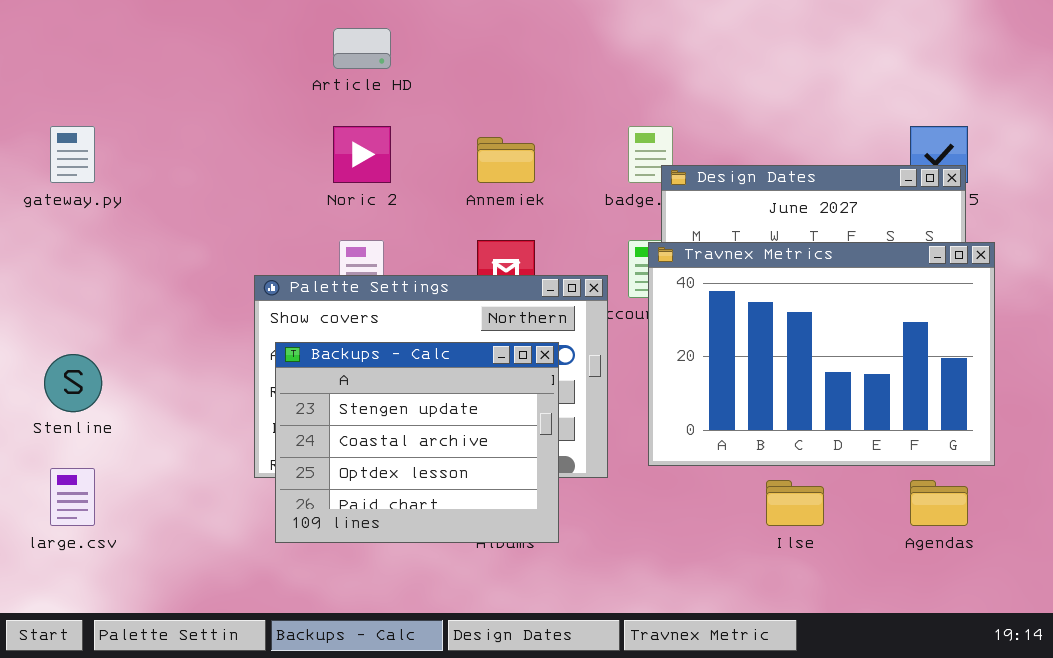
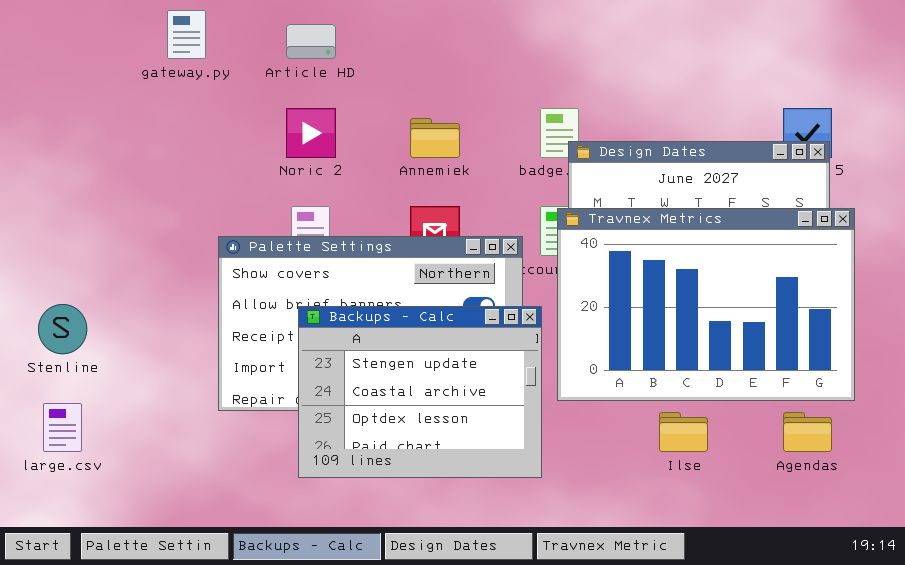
gateway.py: [50,126,95,183] -> [167,10,206,59], moved
Backups - Calc: [275,342,559,543] -> [298,306,542,478], moved

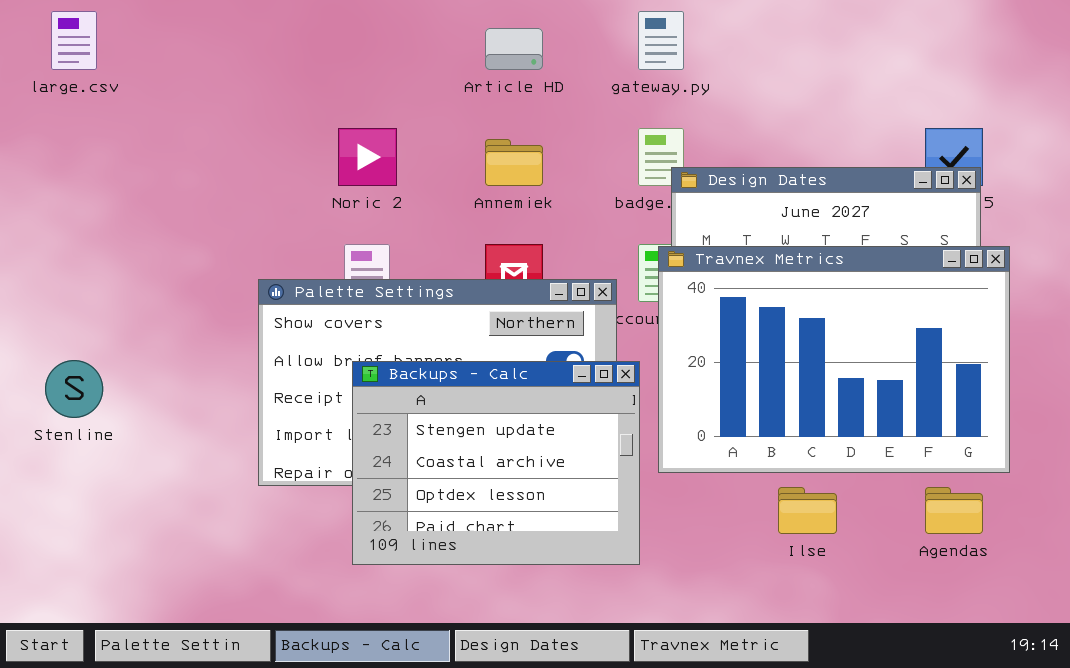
gateway.py: [167,10,206,59] -> [638,11,684,70], moved
Article HD: [286,24,336,59] -> [485,28,543,70], moved
large.csv: [43,403,82,452] -> [51,11,97,70], moved

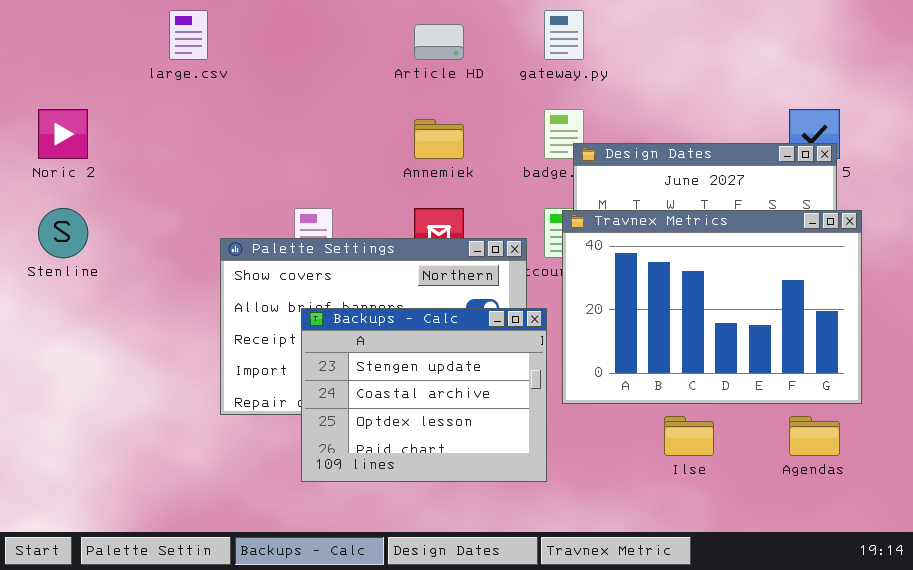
large.csv: [51,11,97,70] -> [169,10,208,60], moved
Noric 2: [338,128,397,186] -> [38,109,88,159], moved
Stenline: [45,360,103,418] -> [38,208,88,258], moved

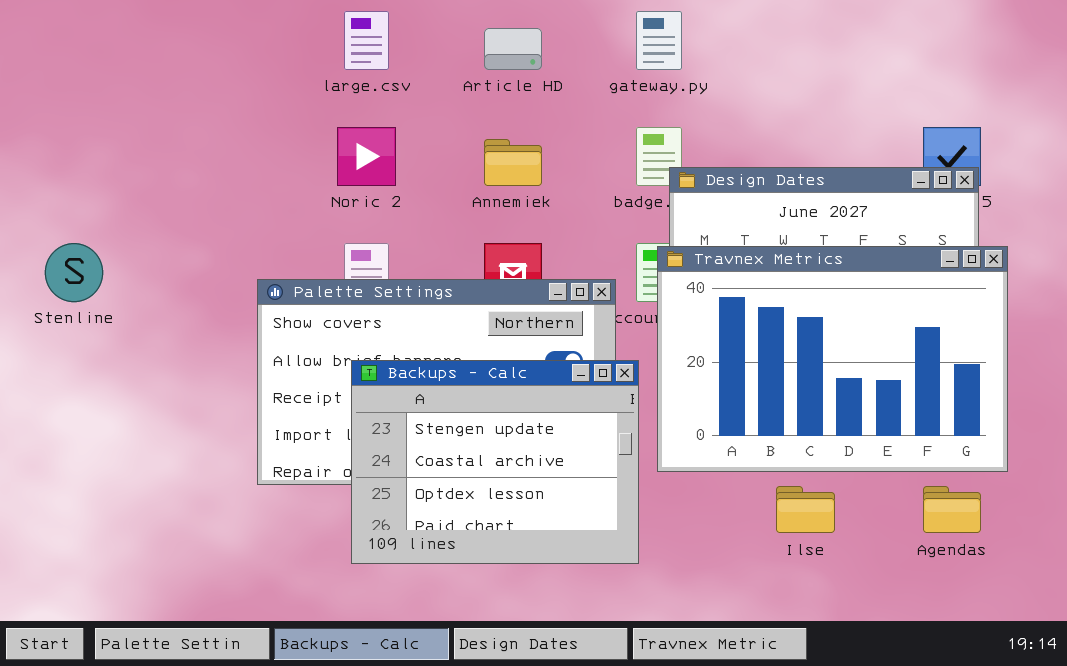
large.csv: [169,10,208,60] -> [344,11,389,70], moved
Noric 2: [38,109,88,159] -> [337,127,396,186], moved

